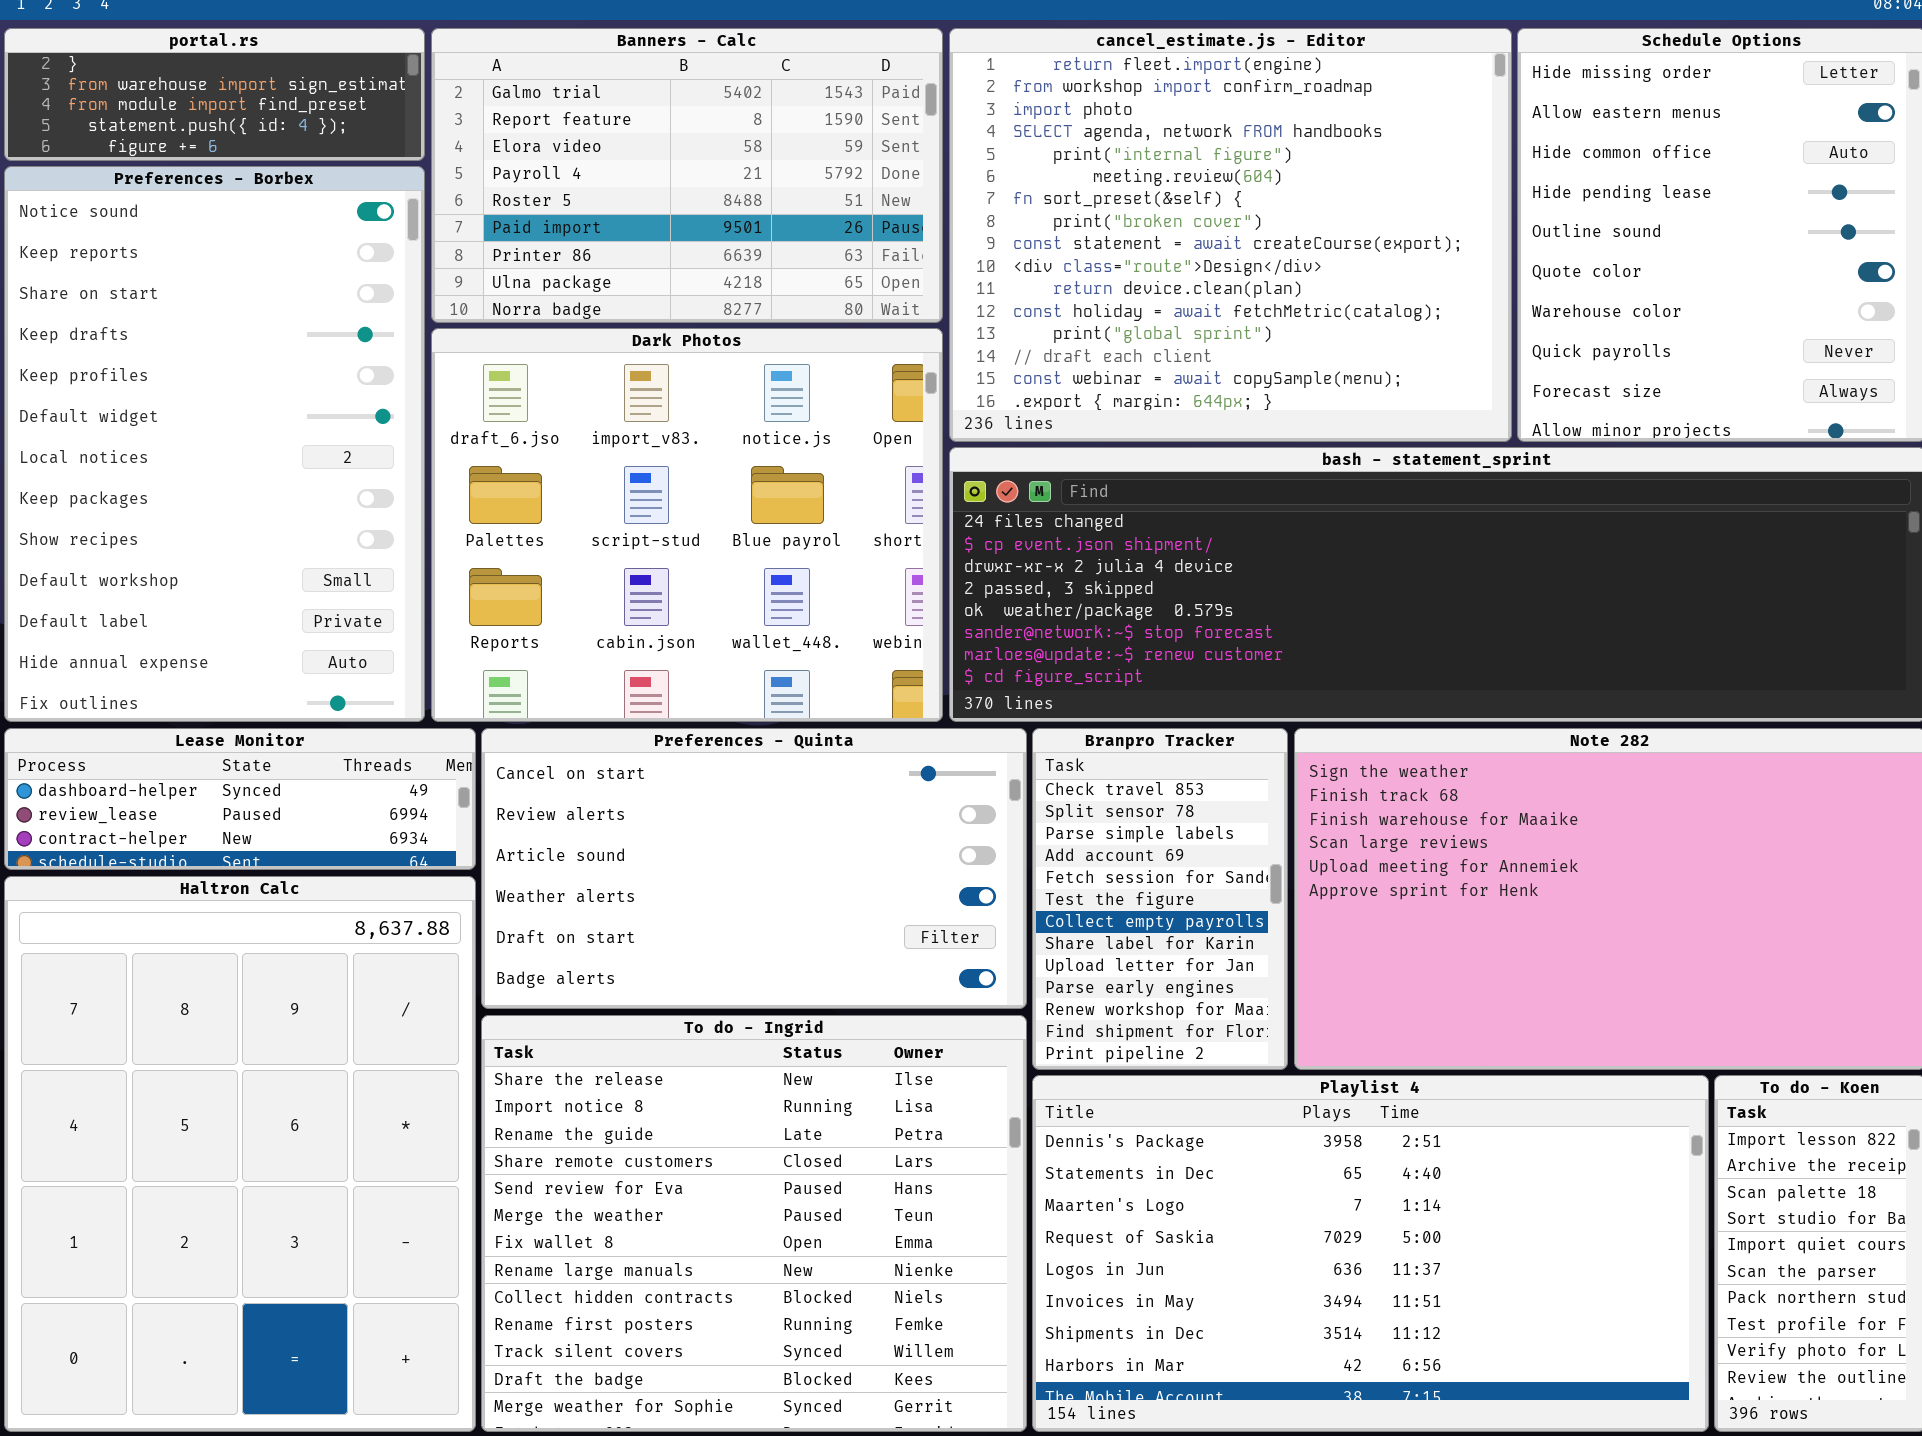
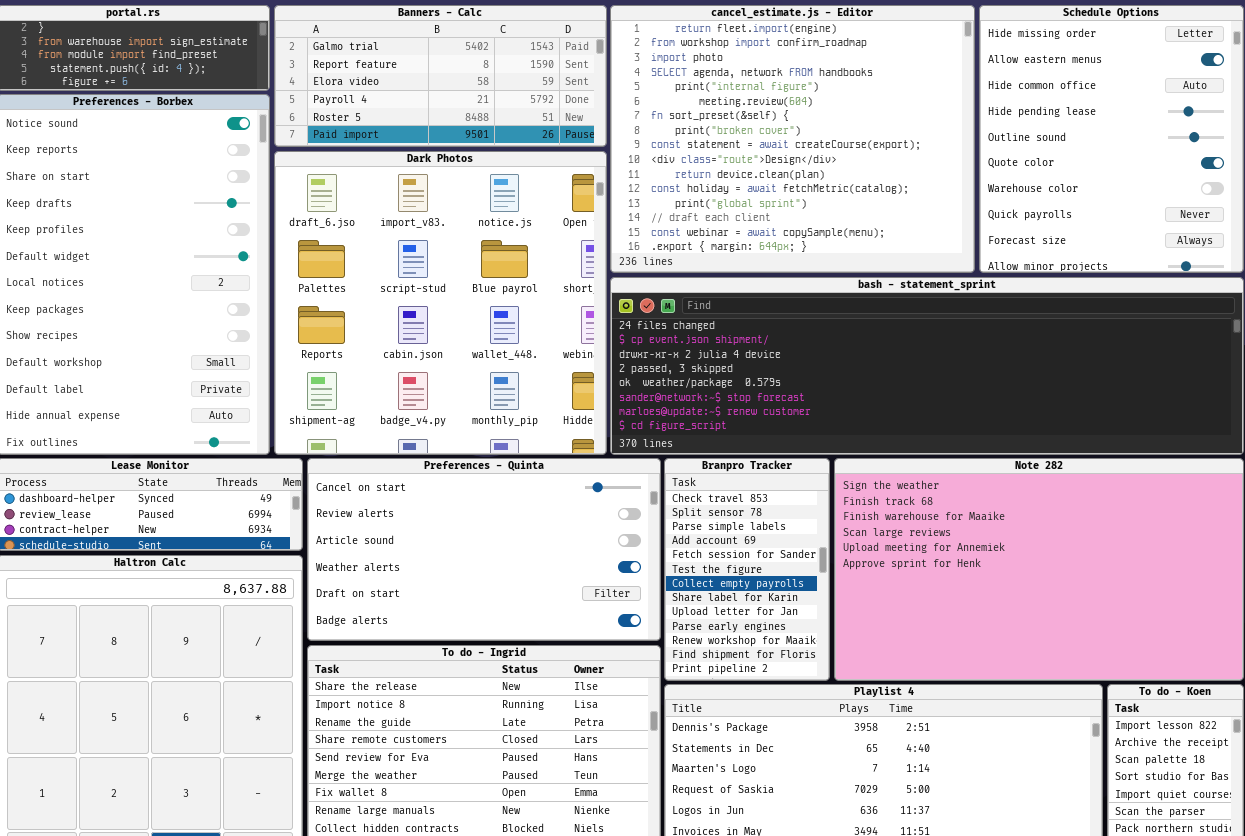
Banners - Calc: [431,28,943,323] -> [274,5,607,147], resized
Dark Photos: [431,328,943,722] -> [274,151,607,455], resized

